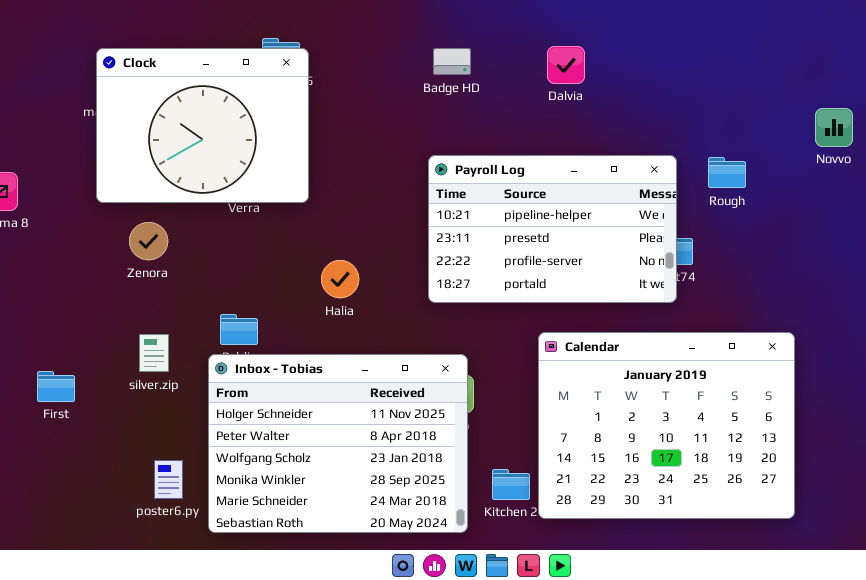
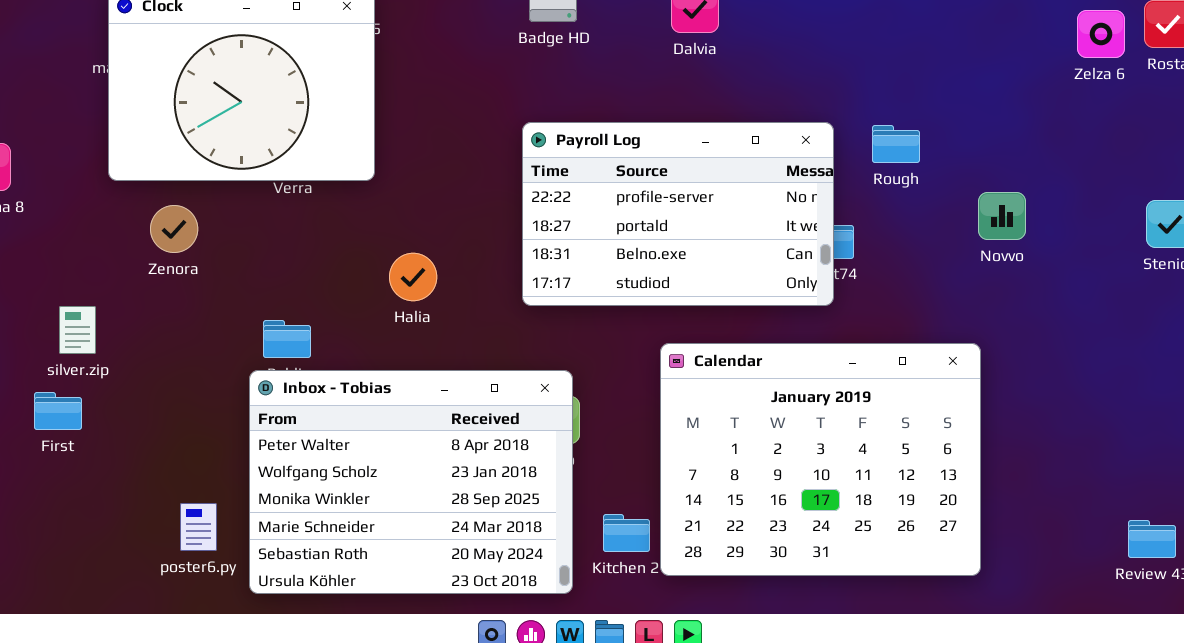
Novvo: [815,108,853,147] -> [978,192,1026,240], moved
Payroll Log: [428,155,677,303] -> [522,122,834,306], scrolled down 2 rows
silver.zip: [139,334,169,372] -> [59,306,96,354], moved
Inbox - Tobias: [208,354,468,533] -> [249,370,573,594], scrolled down 1 row

